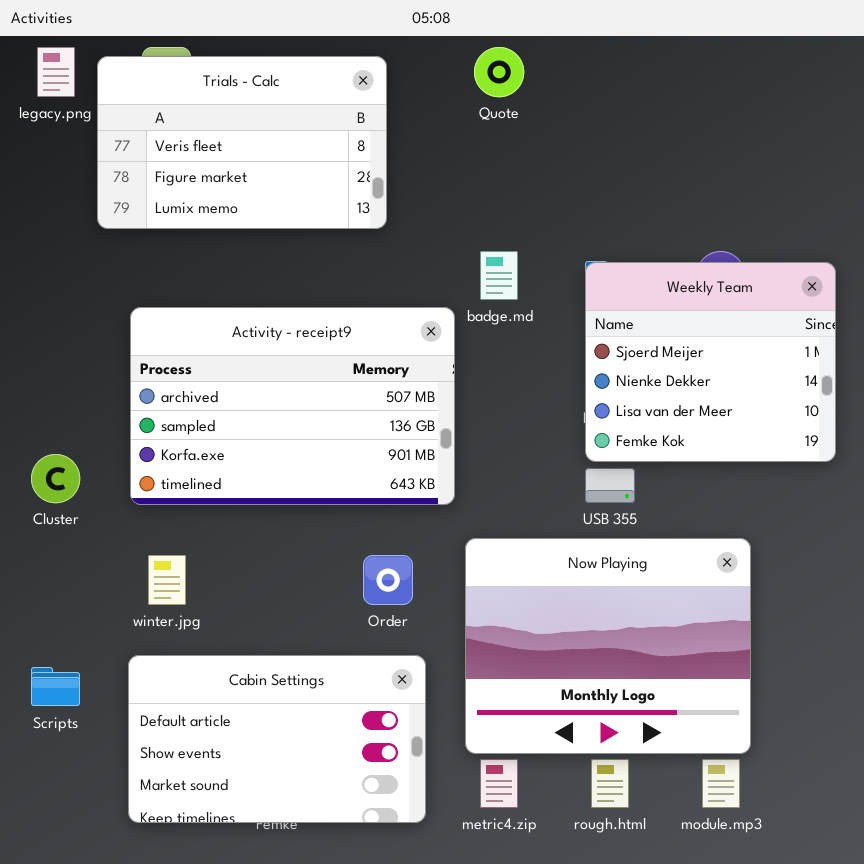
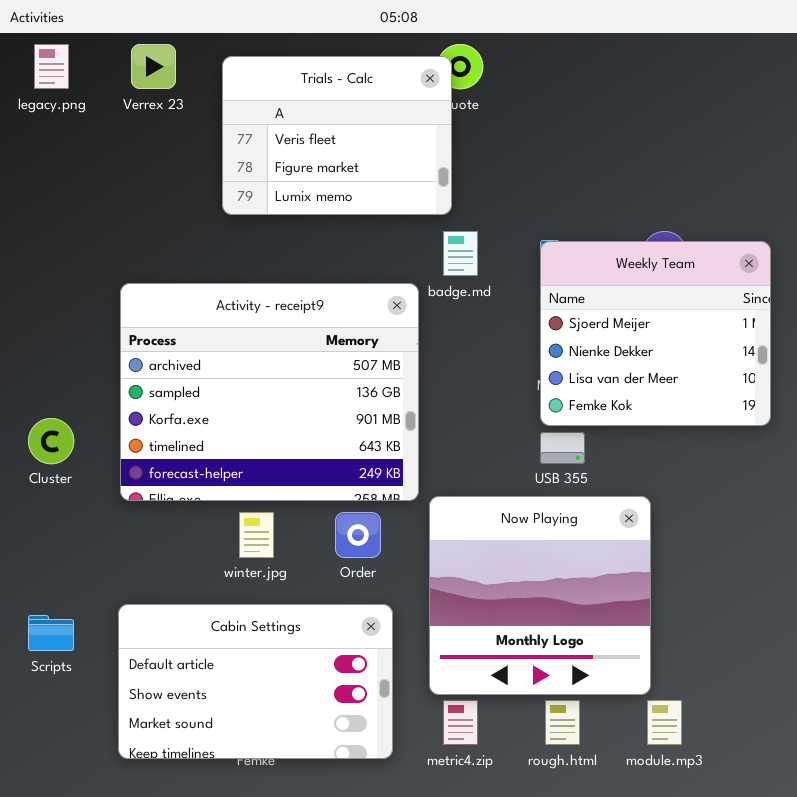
Trials - Calc: [97,56,387,229] -> [222,56,452,215], moved, resized
Activity - receipt9: [130,307,455,505] -> [120,283,419,501], resized
Now Playing: [465,538,751,754] -> [429,496,651,695], resized
winter.jpg: [148,555,186,605] -> [239,512,274,558], moved

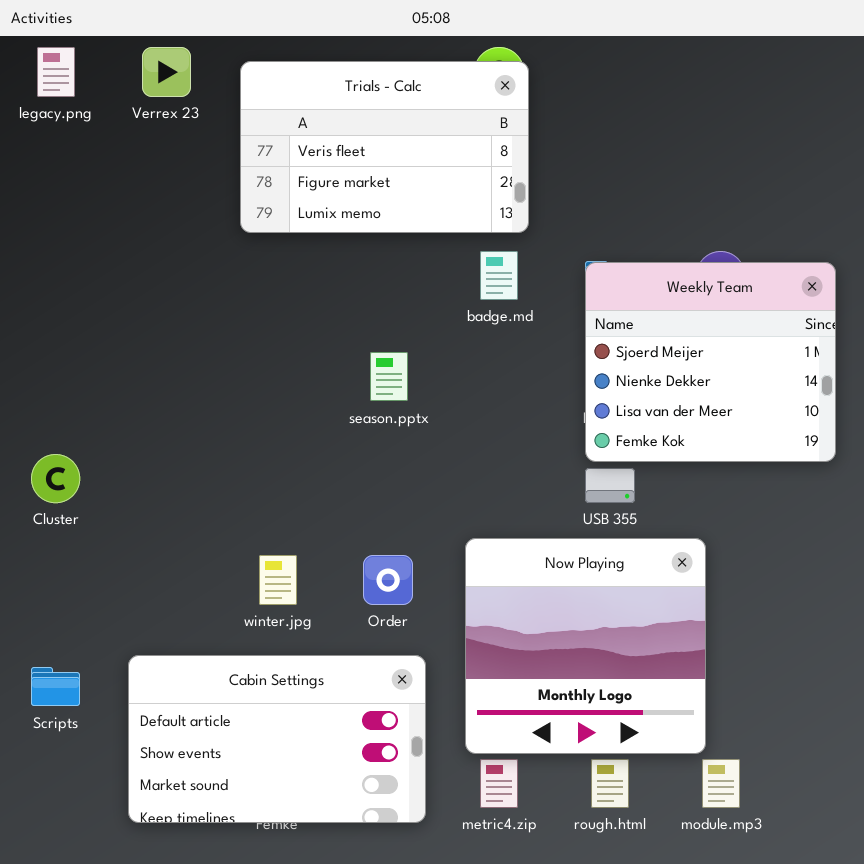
Trials - Calc: [222,56,452,215] -> [240,61,529,233], resized
Activity - receipt9: [120,283,419,501] -> none, closed

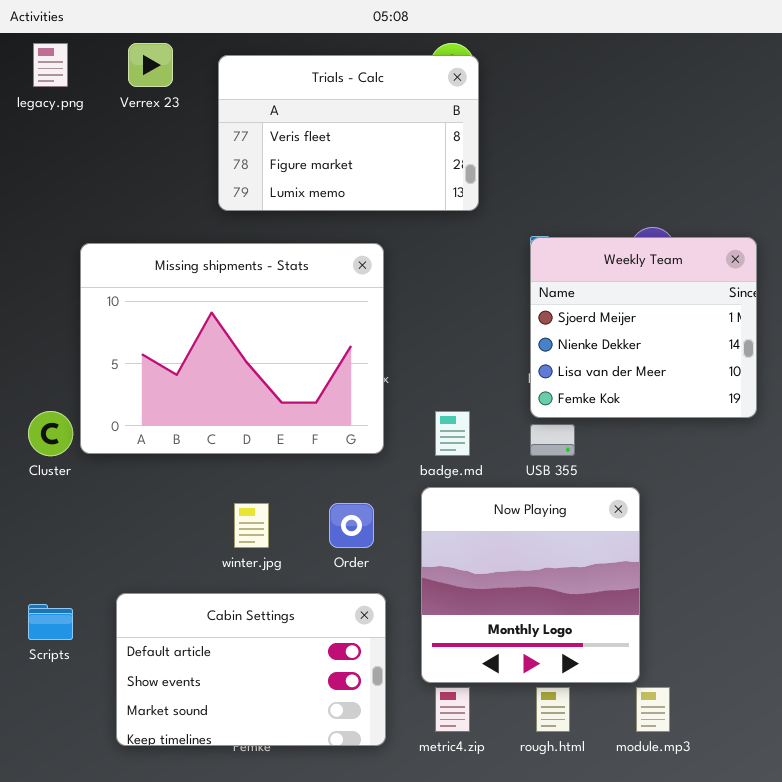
badge.md: [480,251,518,300] -> [435,411,470,456], moved
Missing shipments - Stats: none -> [80,243,384,454], opened

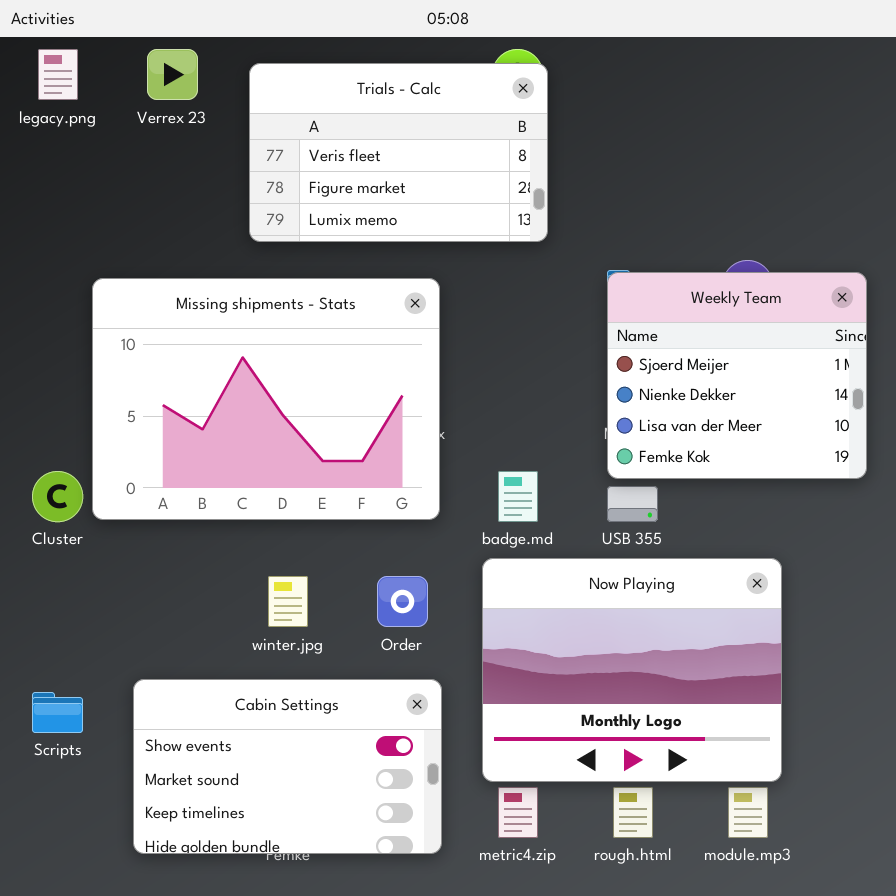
Now Playing: [421,487,640,683] -> [482,558,782,782], resized
Cabin Settings: [116,593,386,746] -> [133,679,442,854], scrolled down 1 row

